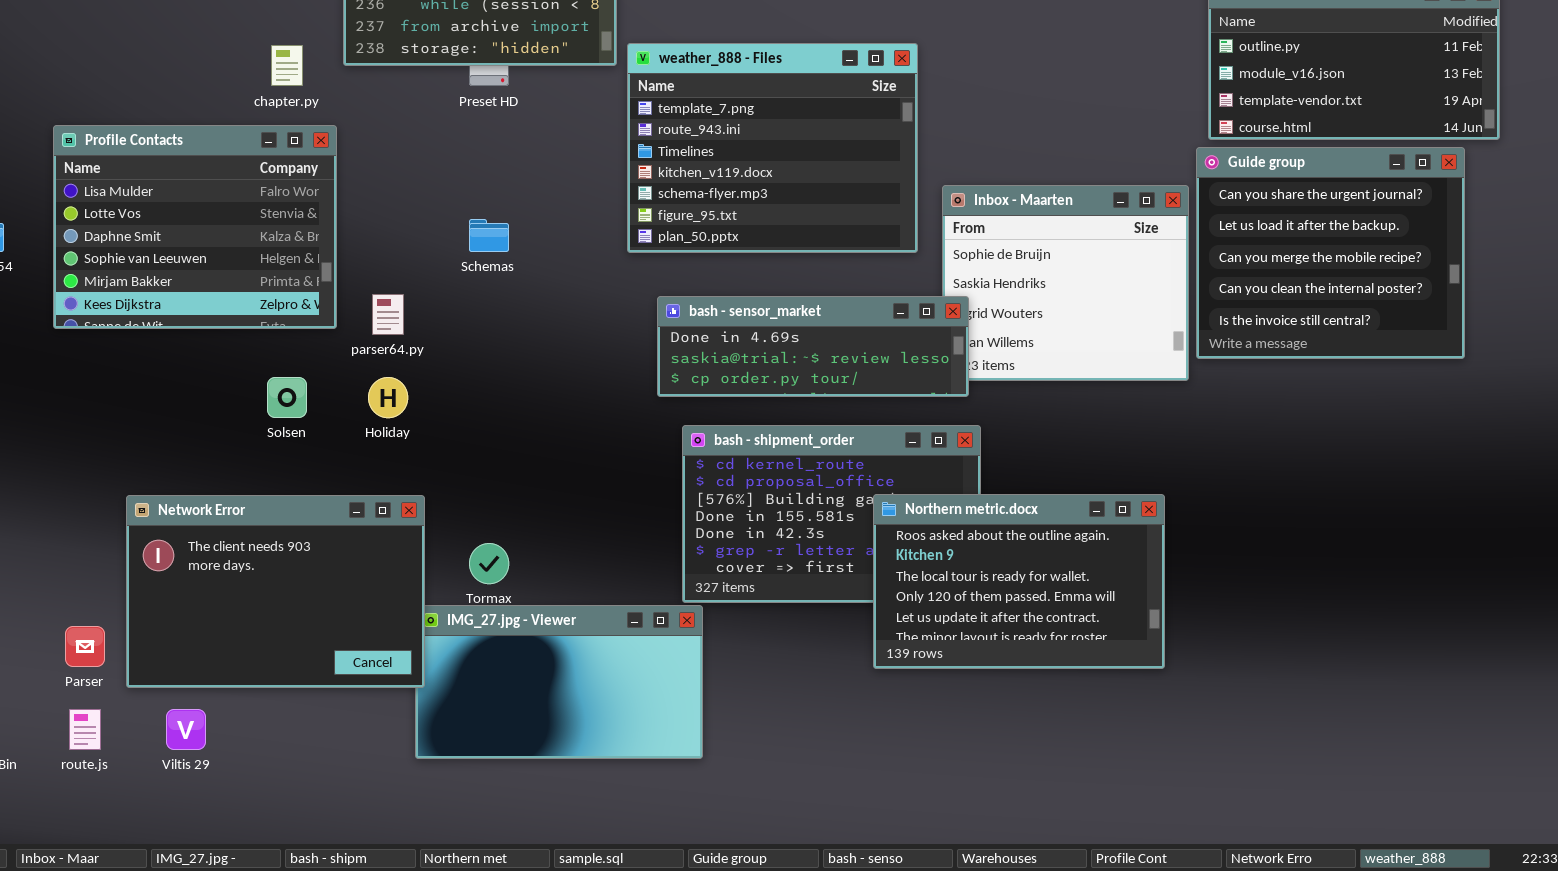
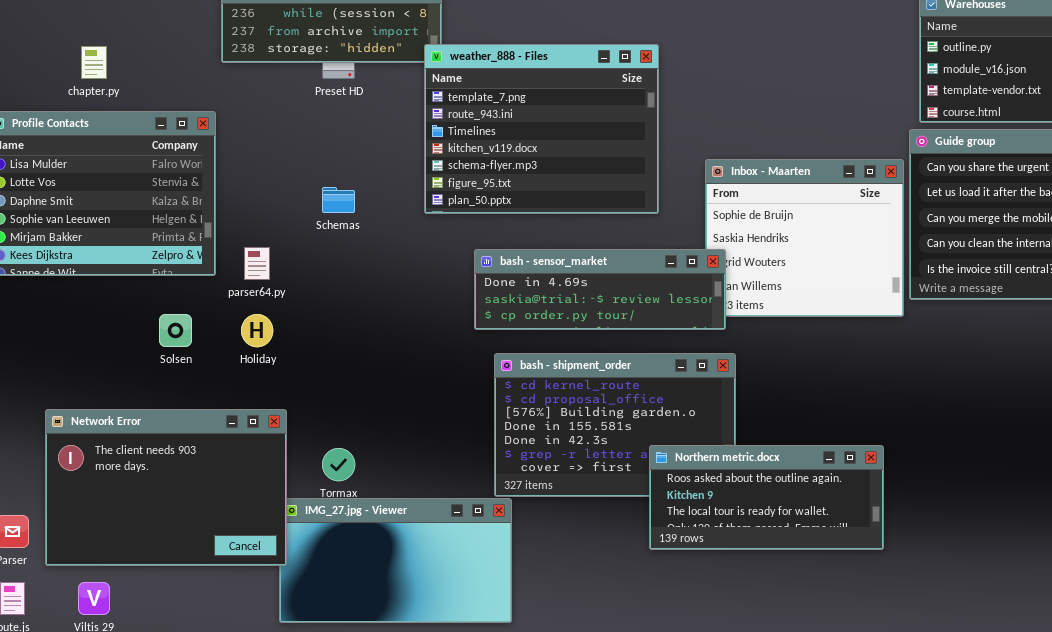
weather_888 - Files: [627,43,918,253] -> [424,44,659,214], moved
chapter.py: [271,45,303,86] -> [81,46,107,79], moved
Northern metric.docx: [873,494,1165,669] -> [649,445,884,550], resized

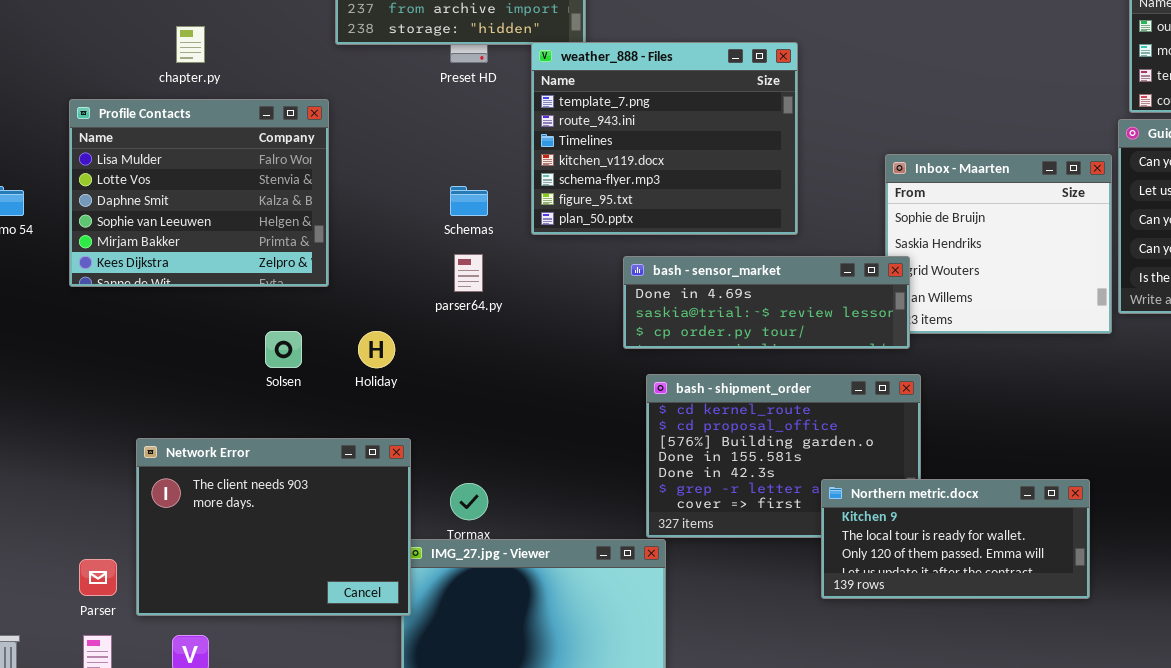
weather_888 - Files: [424,44,659,214] -> [531,42,798,235], moved
parser64.py: [244,247,270,280] -> [454,254,483,292], moved
Northern metric.docx: [649,445,884,550] -> [821,479,1090,599], scrolled down 1 row

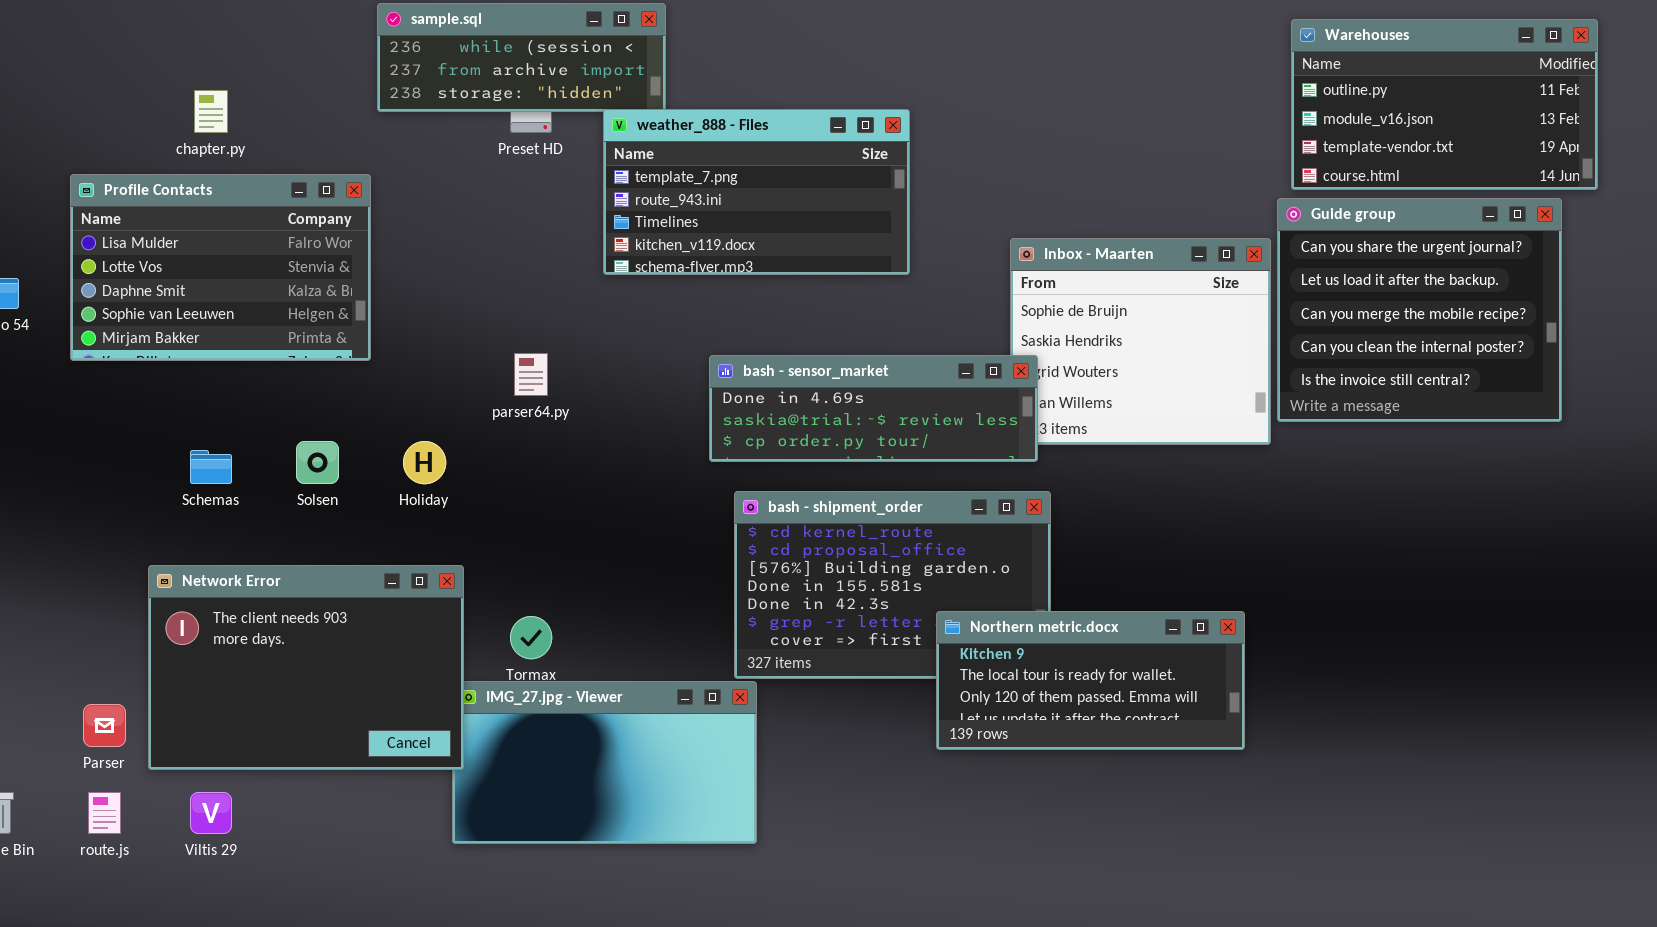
weather_888 - Files: [531,42,798,235] -> [603,109,910,275], resized
Profile Contacts: [69,99,329,287] -> [70,174,371,361], resized
Schemas: [450,186,488,216] -> [190,450,232,484], moved

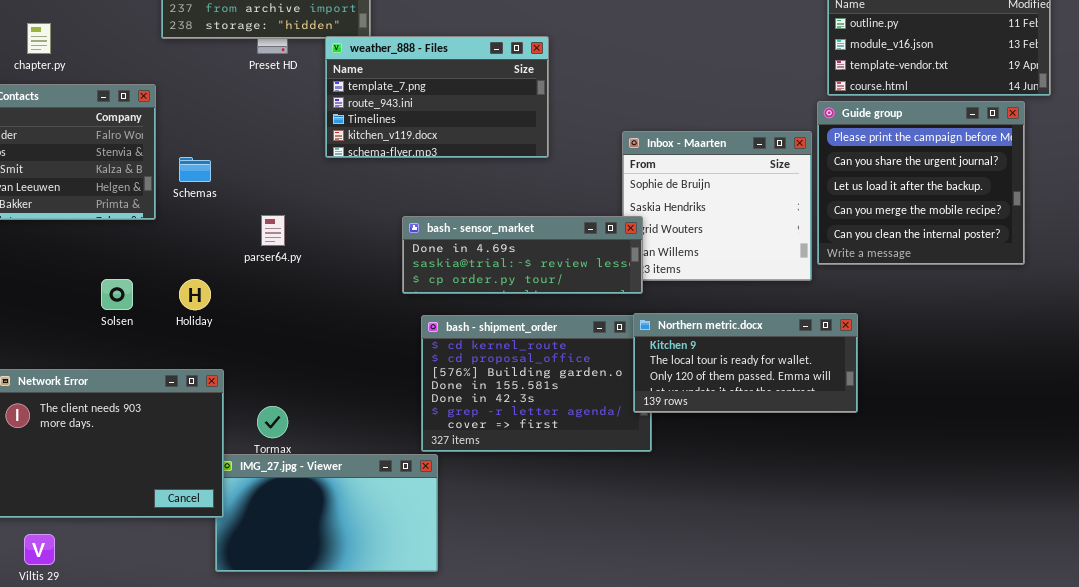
Guide group: [1277,198,1562,422] -> [817,101,1025,265], scrolled up 1 row
Schemas: [190,450,232,484] -> [179,157,211,182], moved
Northern metric.docx: [936,611,1245,750] -> [633,313,858,413], moved

